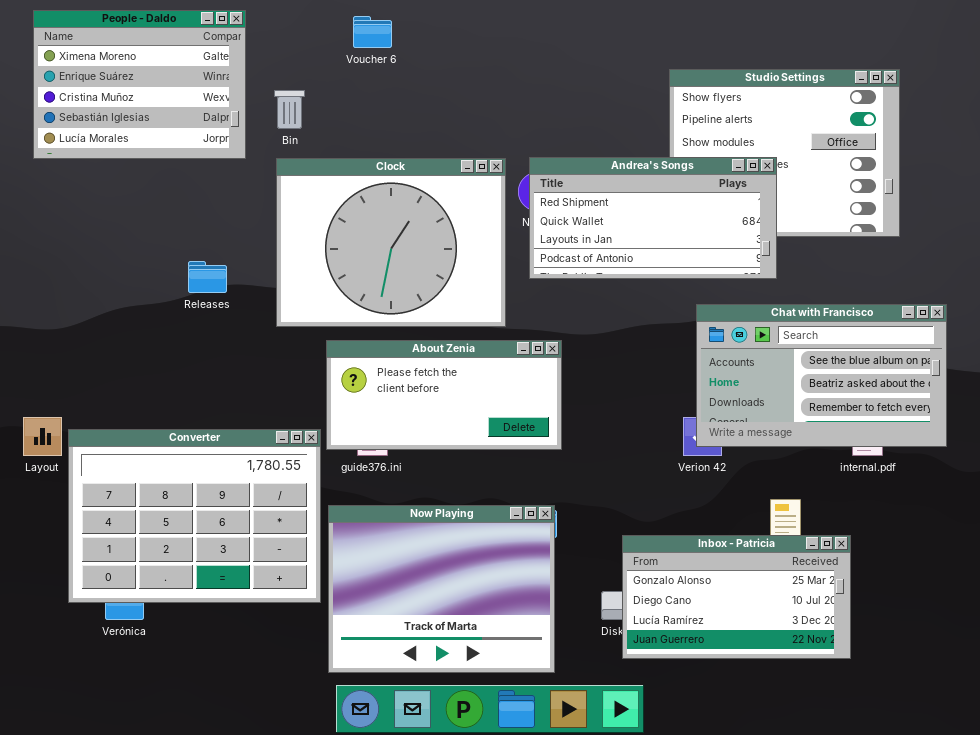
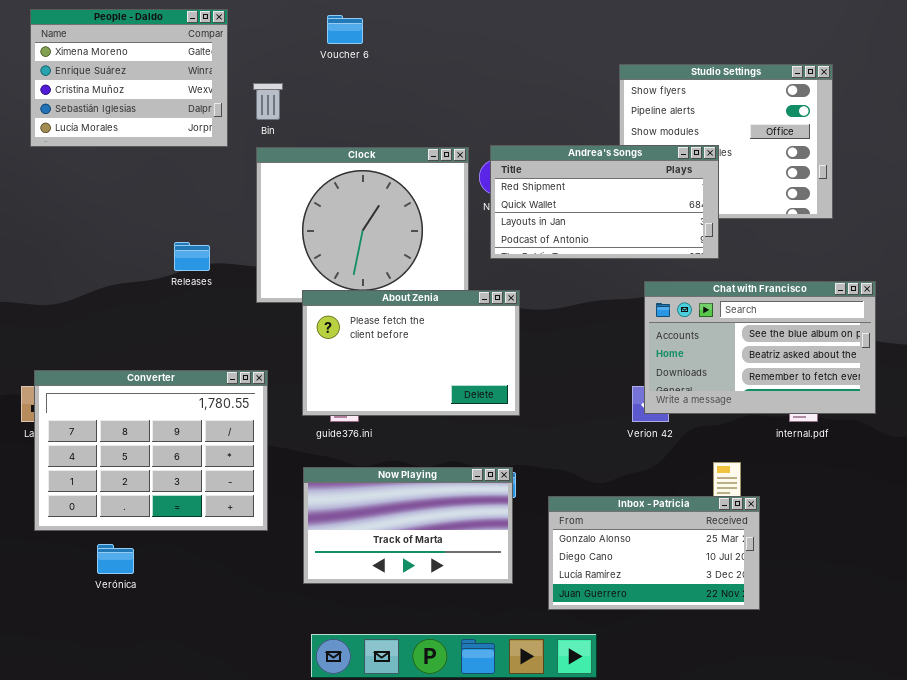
About Zenia: [326,340,562,450] -> [302,290,520,416], resized
Converter: [68,429,321,603] -> [34,370,268,531], moved
Now Playing: [328,505,555,673] -> [303,467,513,584], resized
Inbox - Patricia: [622,535,851,659] -> [548,496,760,610], moved

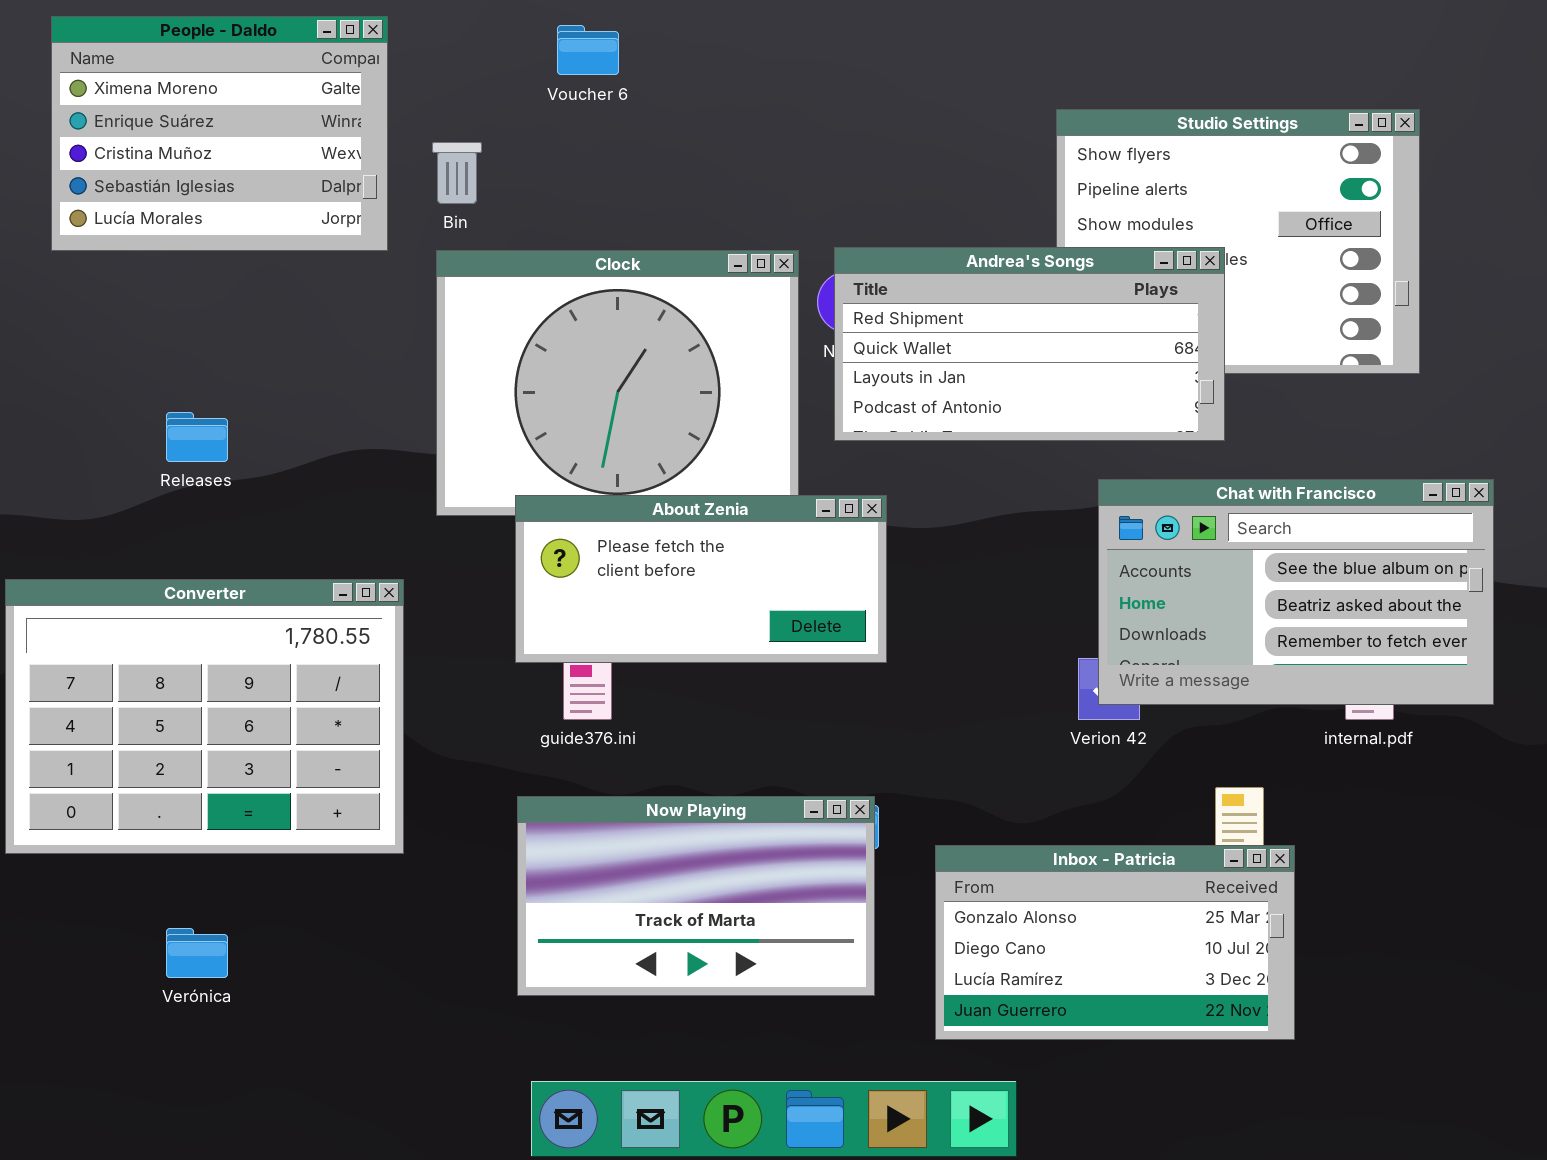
Releases: [174,242,210,271] -> [166,412,228,462], moved
About Zenia: [302,290,520,416] -> [515,495,887,663], resized
Converter: [34,370,268,531] -> [5,579,404,854], moved

